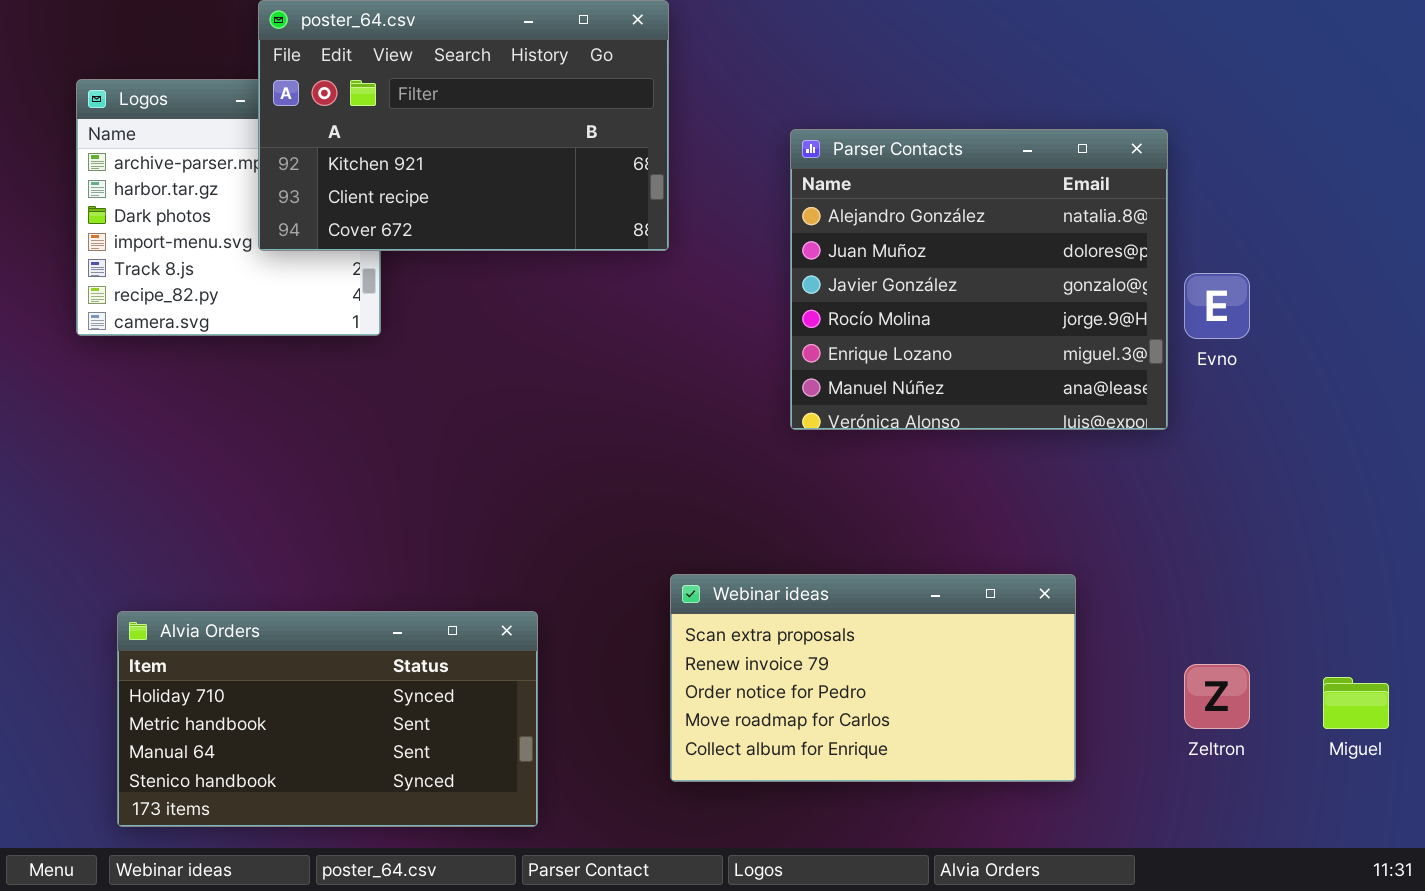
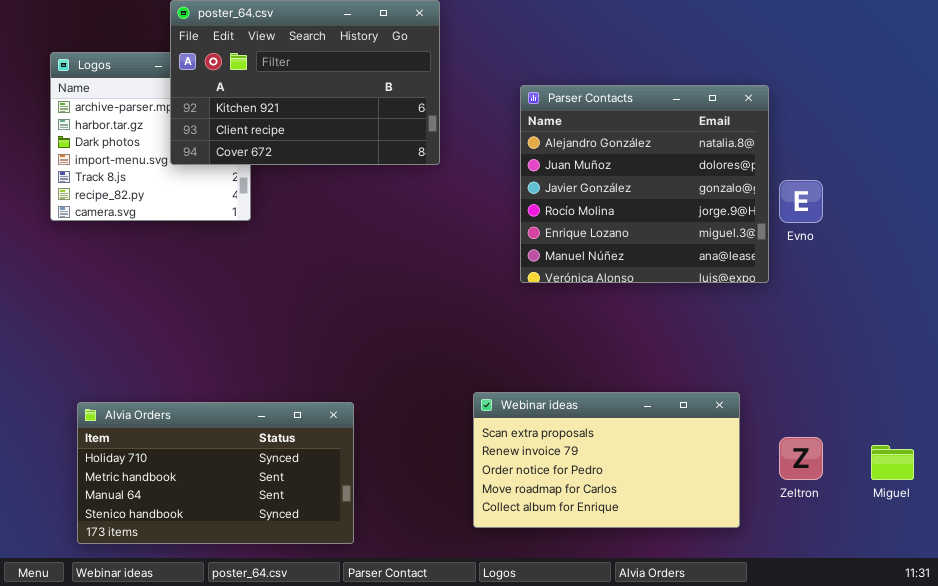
Webinar ideas: [670,574,1076,782] -> [473,392,740,528], moved

